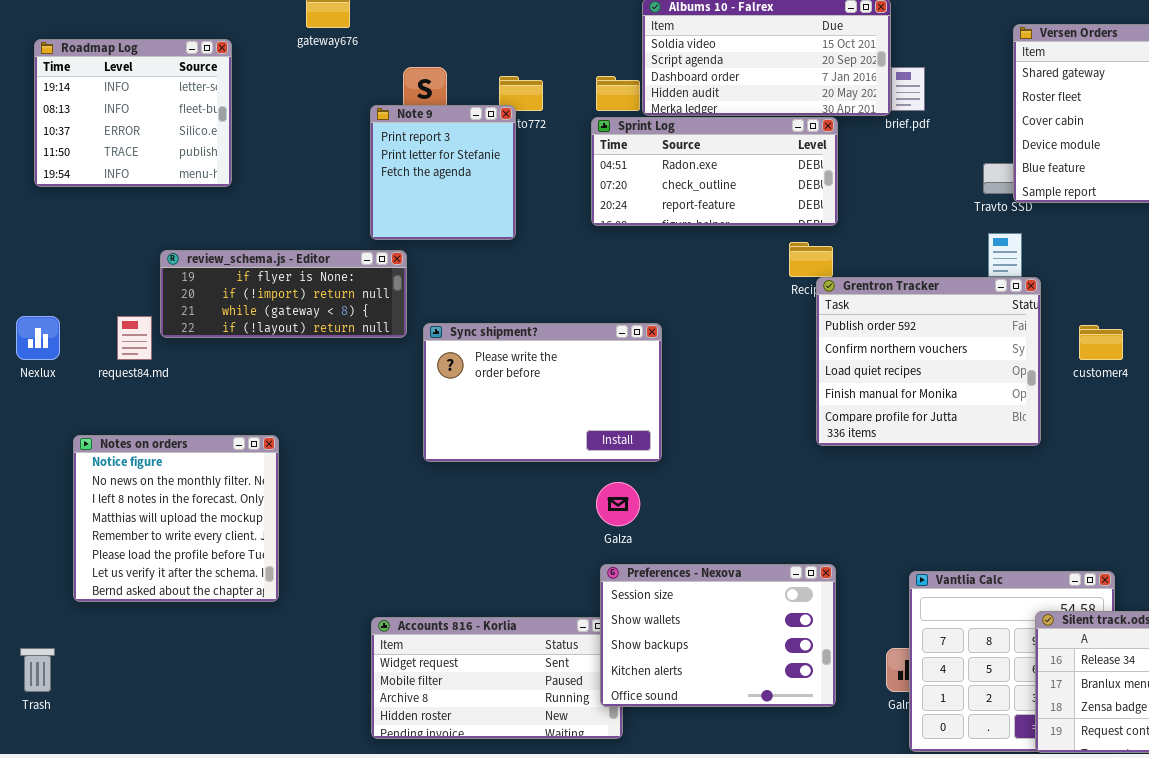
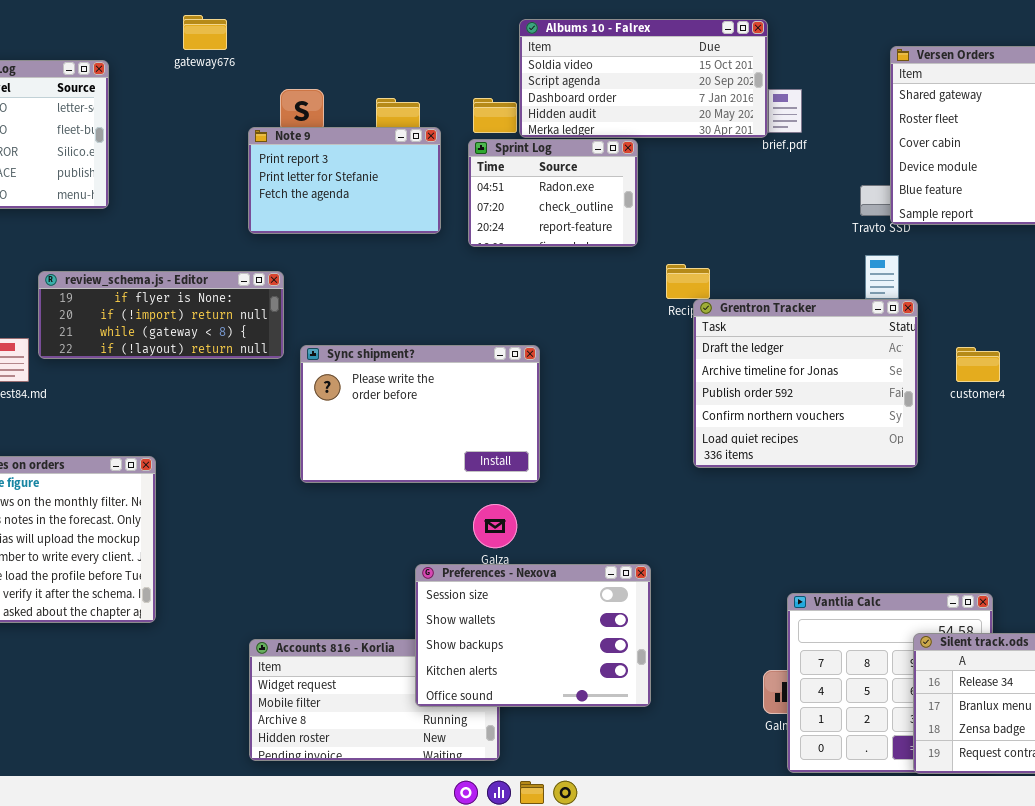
Note 9: [370,105,516,240] -> [248,127,441,234], resized
Sprint Log: [591,117,838,226] -> [468,139,638,247], resized
Grentron Tracker: [816,277,1041,446] -> [693,299,918,468], scrolled up 2 rows
Preferences - Nexova: [600,564,836,707] -> [415,564,651,707], moved

